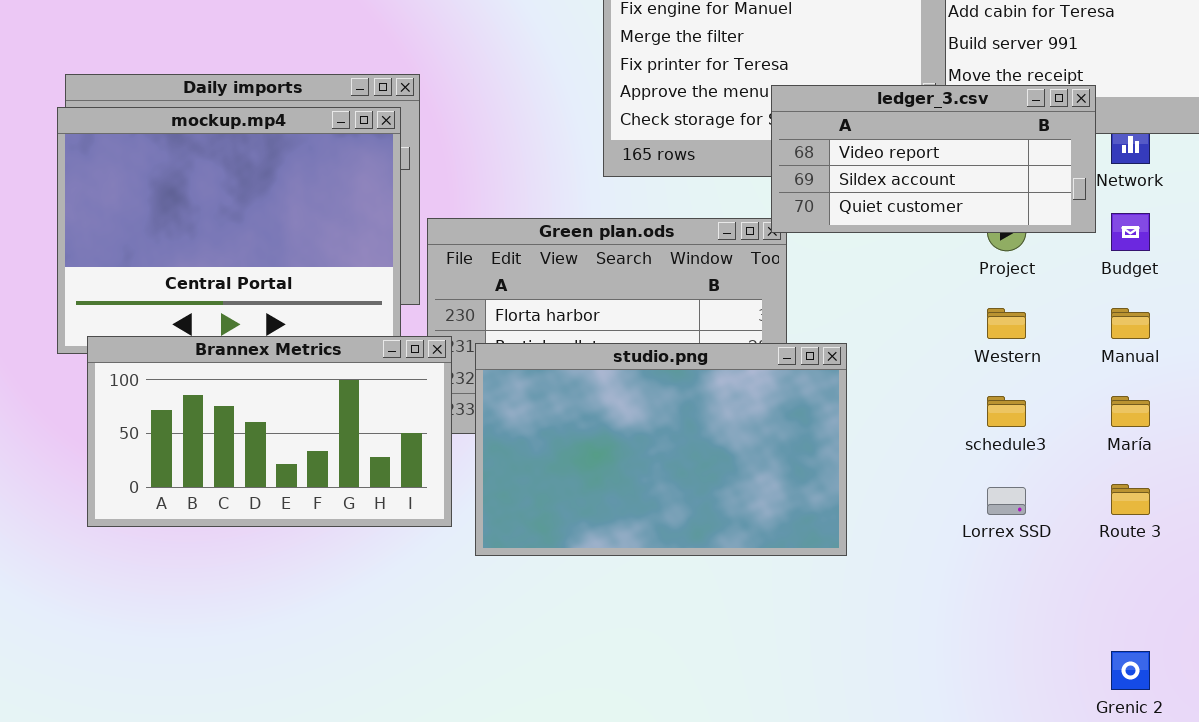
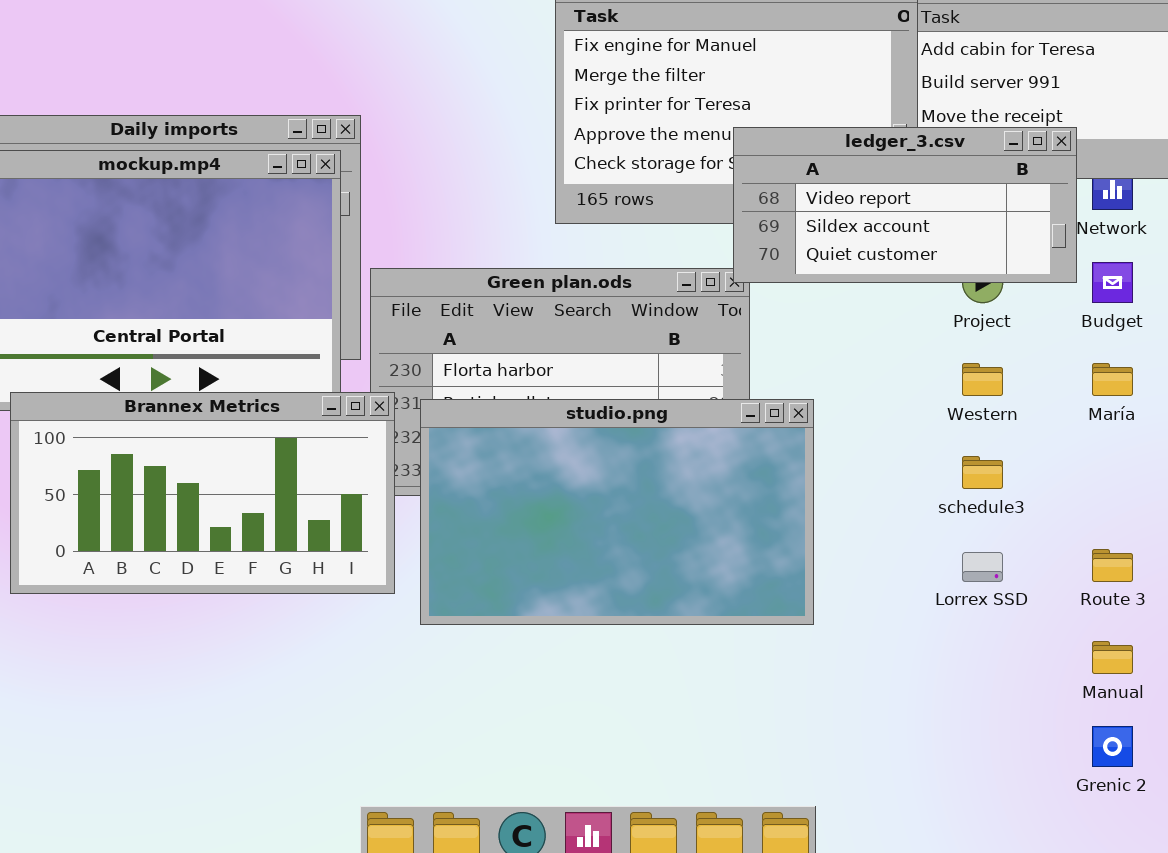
Manual: [1111,308,1150,339] -> [1092,641,1133,674], moved
María: [1111,396,1150,427] -> [1092,363,1133,396], moved

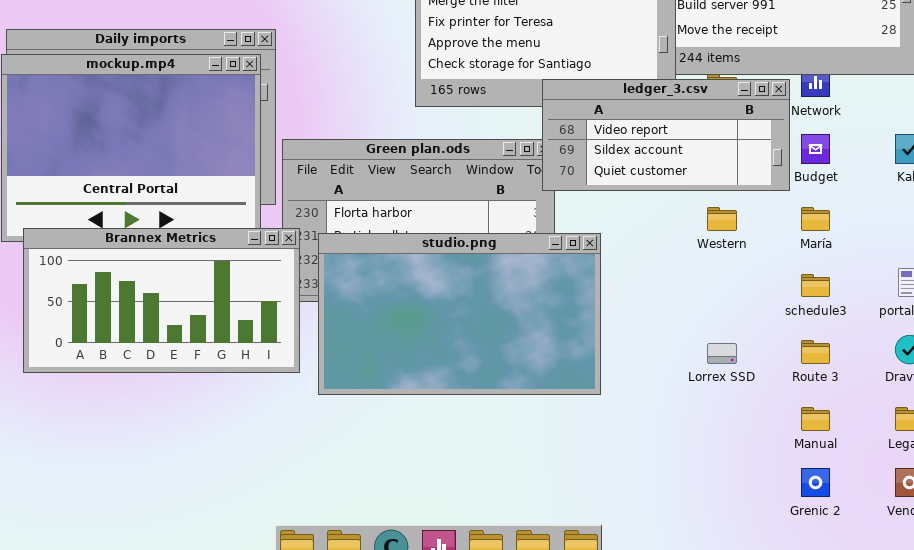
ledger_3.csv: [733,127,1077,283] -> [542,79,790,191], moved
schedule3: [962,456,1003,489] -> [801,274,830,297], moved

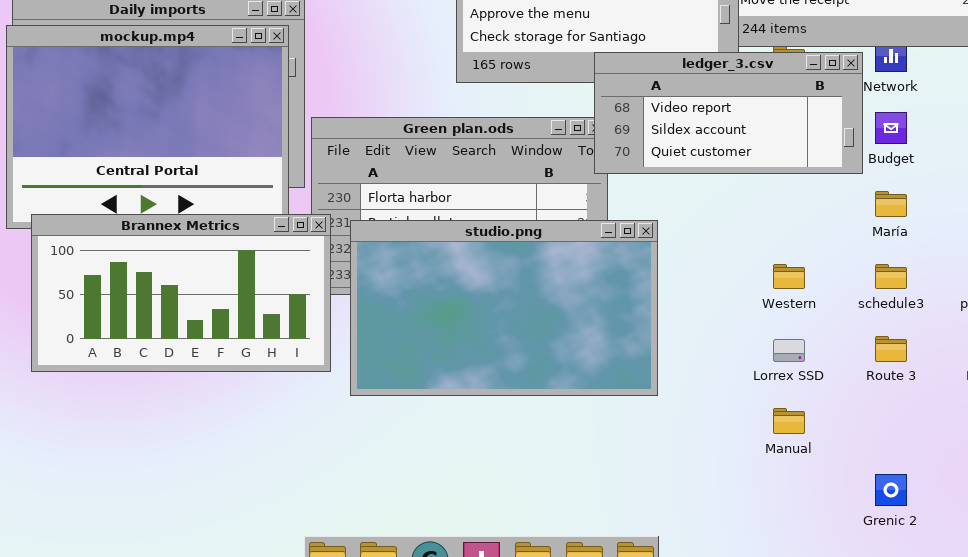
Western: [707,207,737,231] -> [773,264,805,289], moved
Manual: [801,407,830,431] -> [773,408,805,434], moved

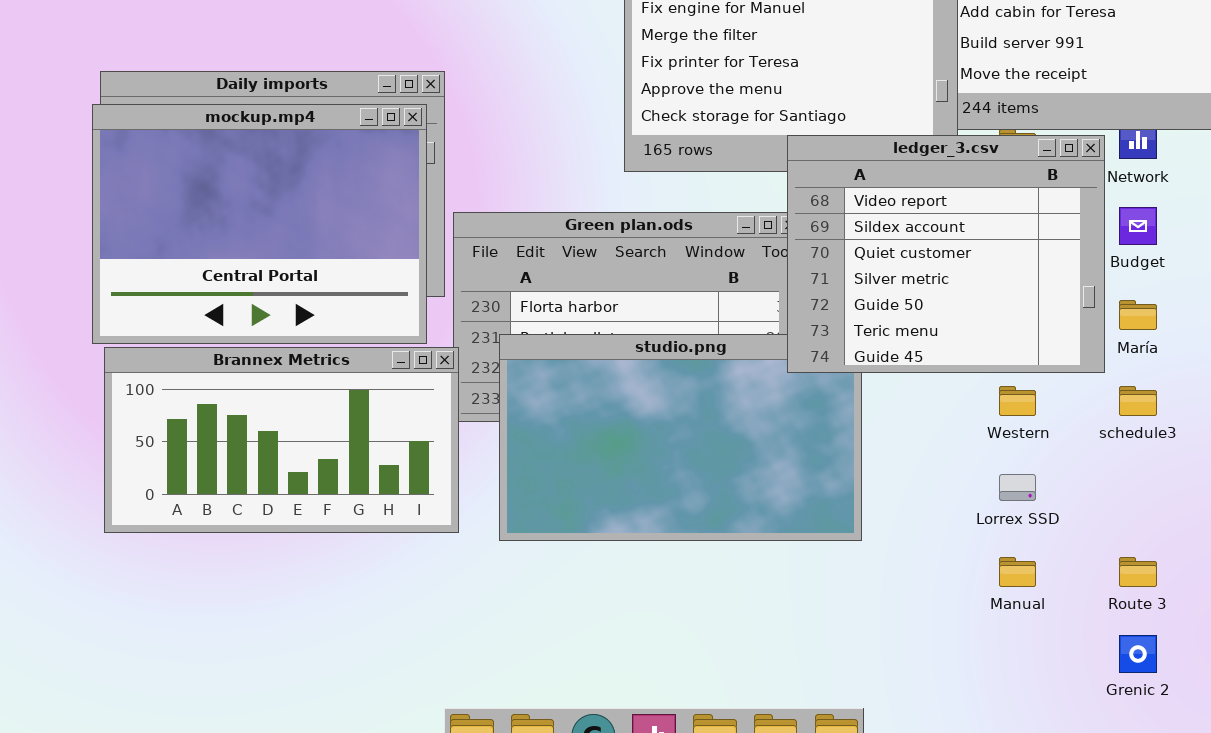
ledger_3.csv: [594,52,863,174] -> [787,135,1105,373], resized
Brannex Metrics: [31,214,331,372] -> [104,347,459,533], moved
Route 3: [875,336,907,362] -> [1119,557,1157,587], moved

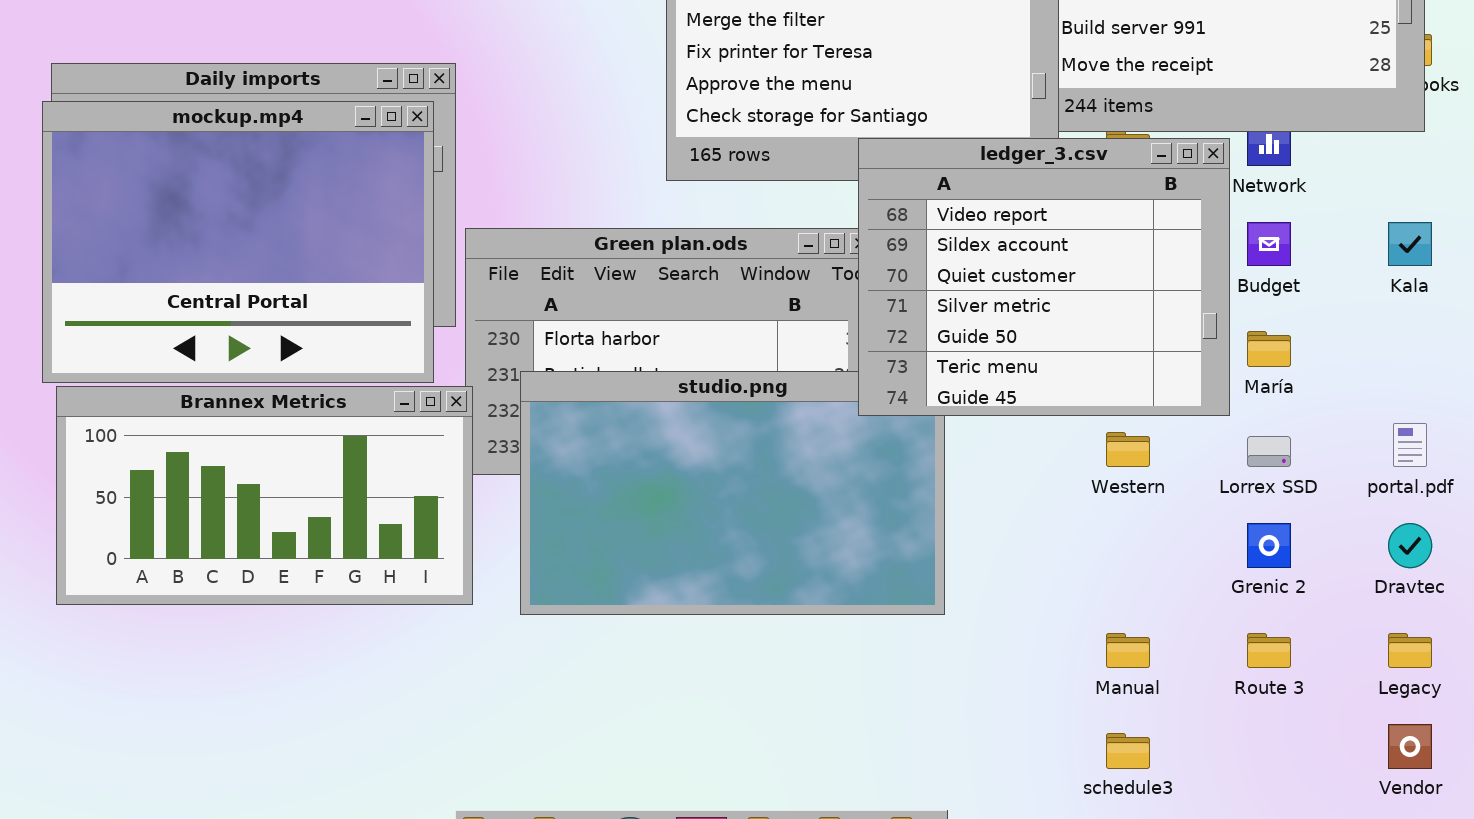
schedule3: [1119,386,1157,416] -> [1106,733,1150,769], moved
Lorrex SSD: [999,474,1036,501] -> [1247,436,1291,467], moved
Grenic 2: [1119,635,1157,673] -> [1247,523,1291,568], moved

